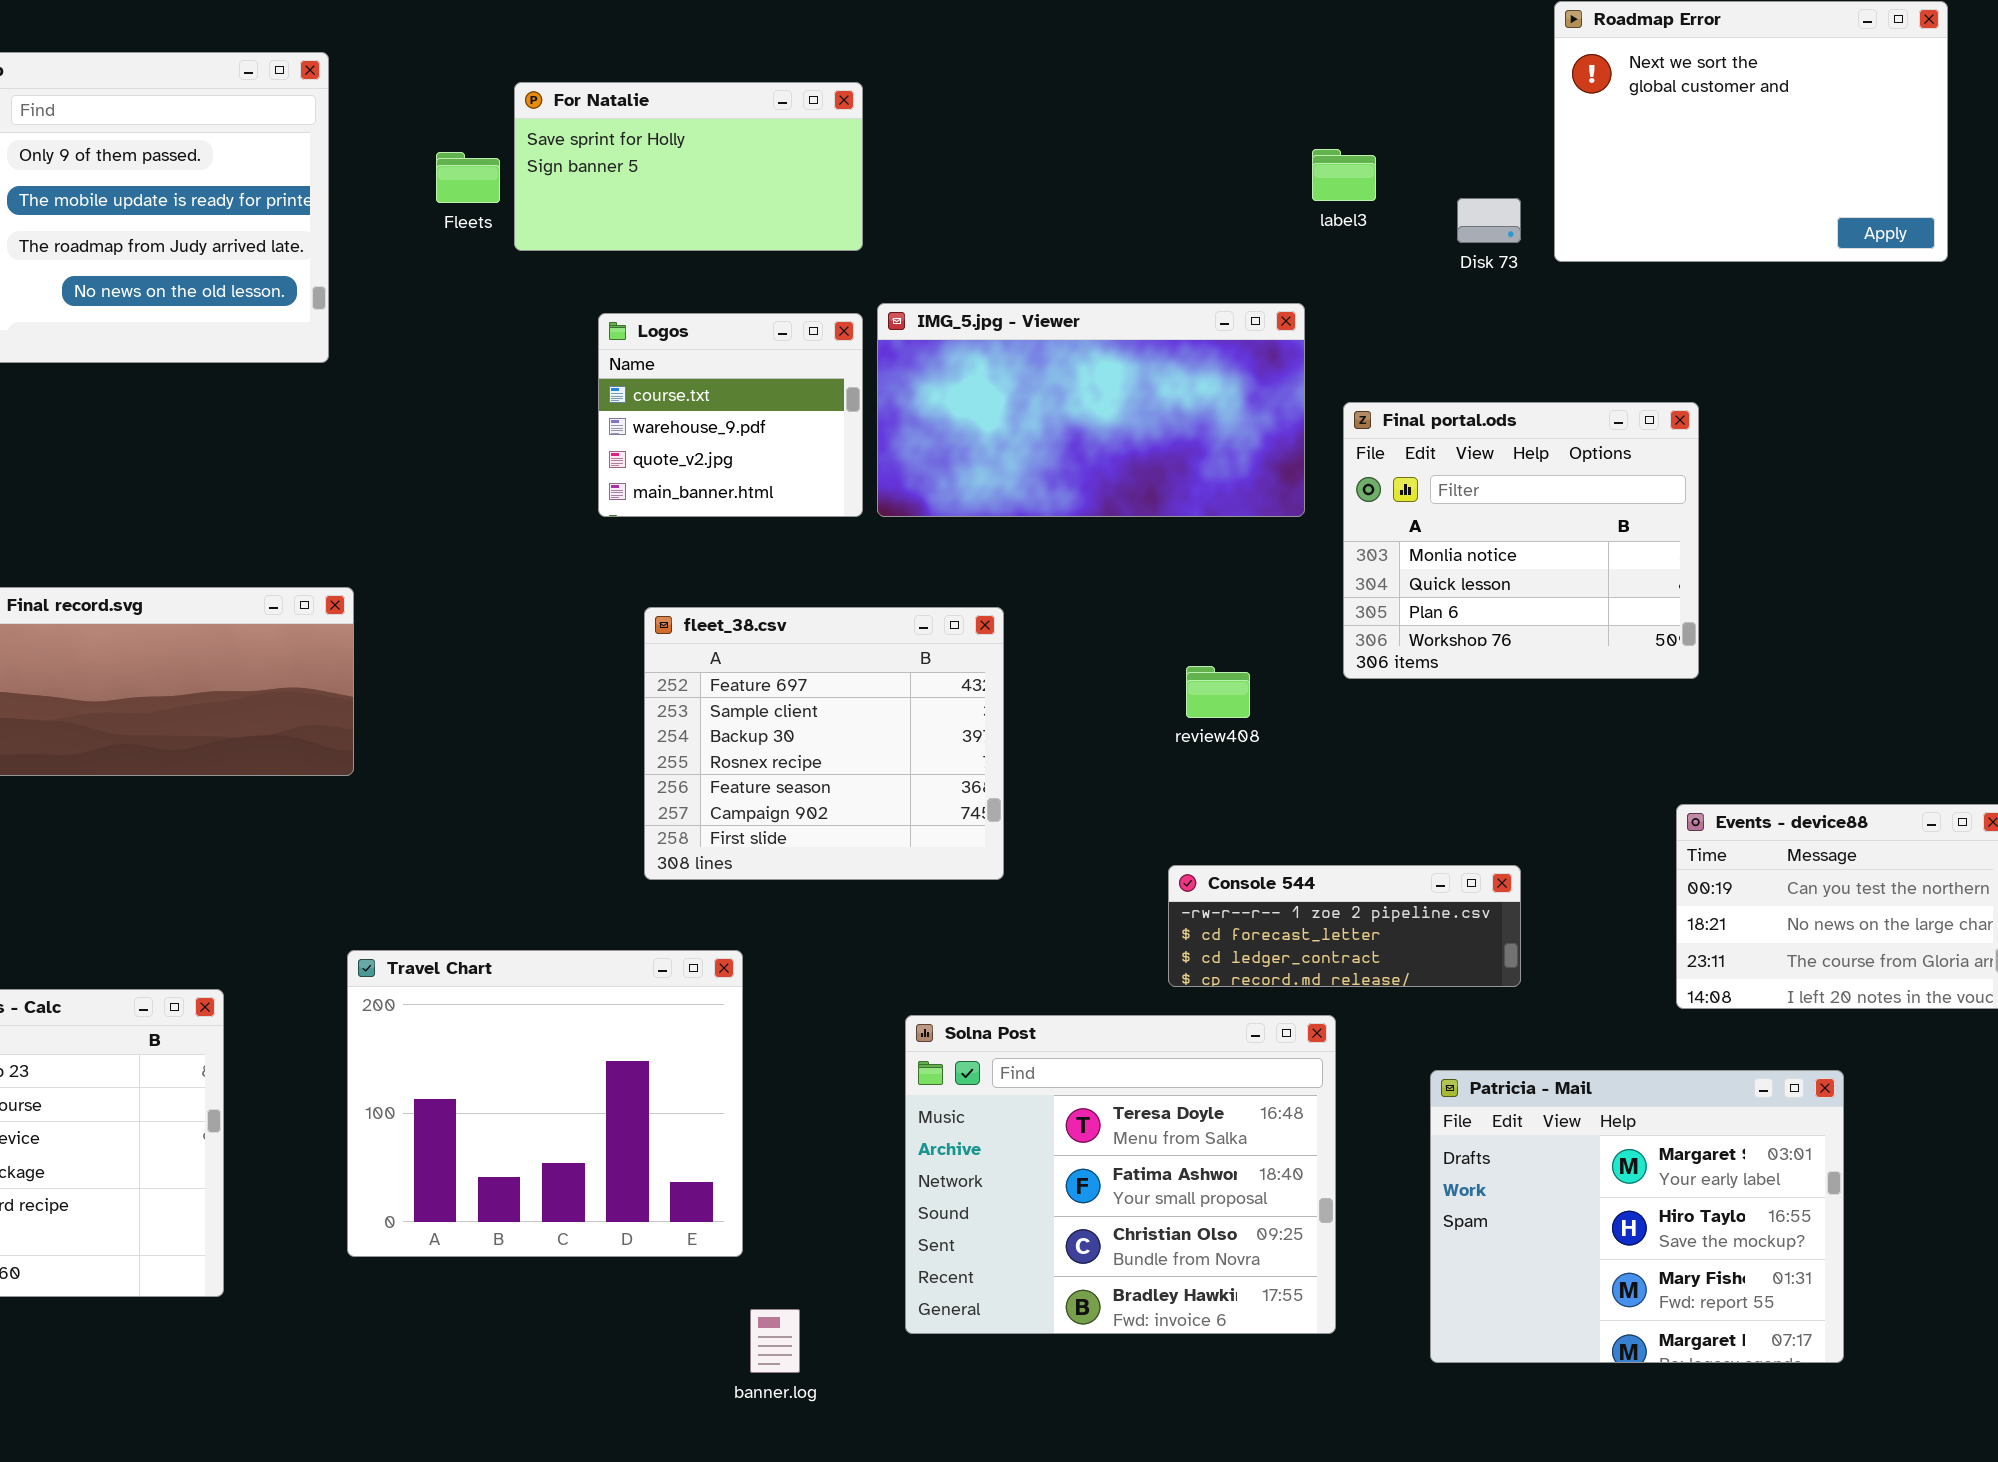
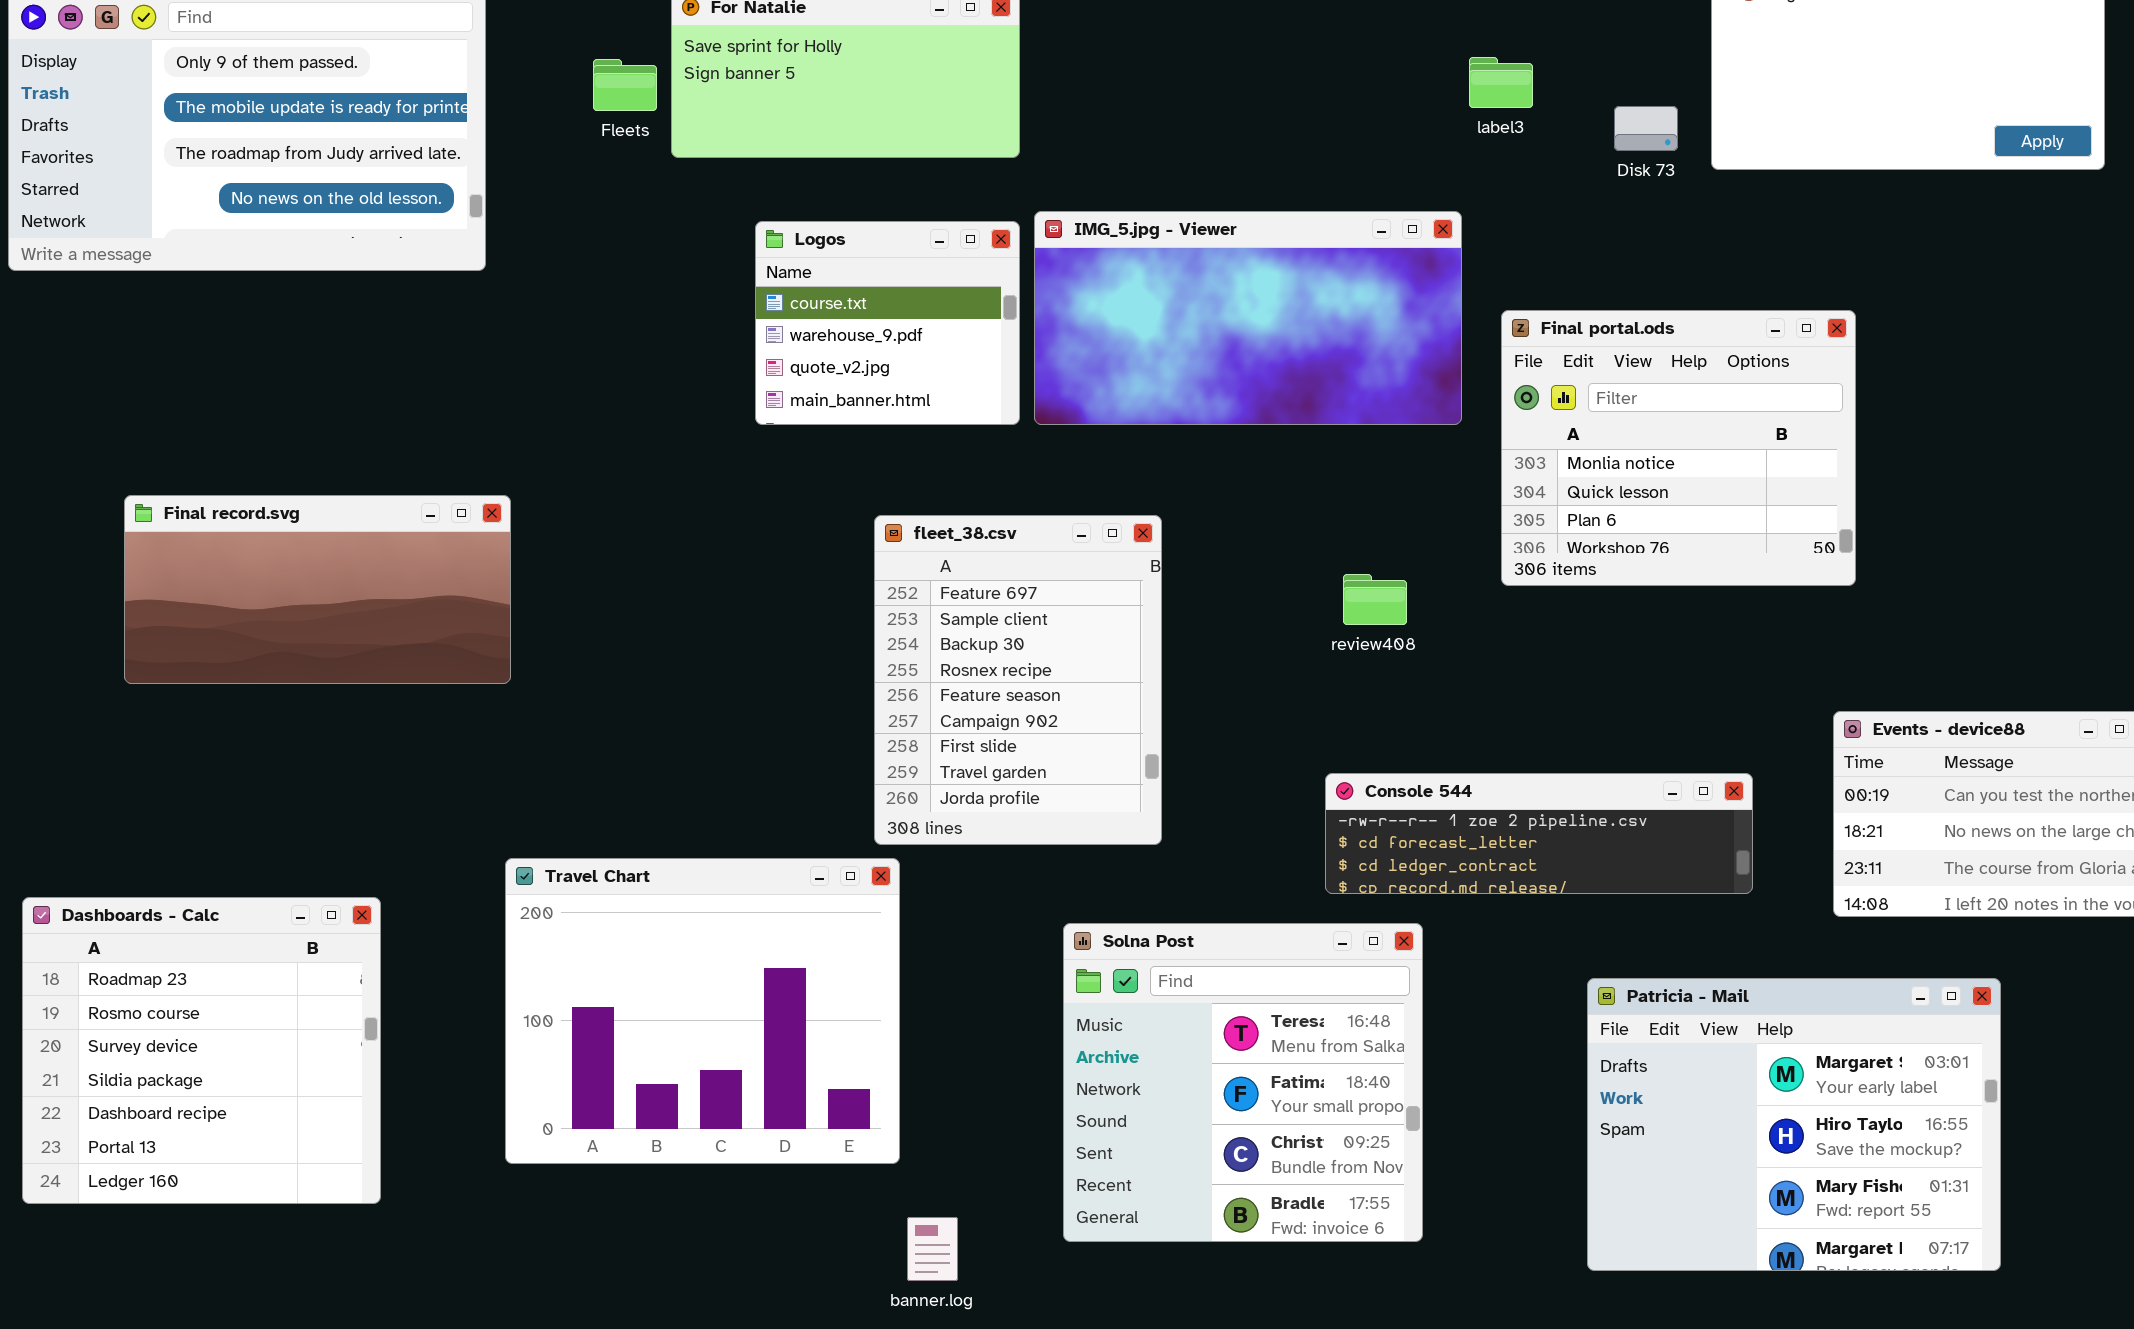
fleet_38.csv: [644,607,1004,880] -> [874,515,1162,845], resized
Console 544: [1168,865,1521,987] -> [1325,773,1753,894], resized
Solna Post: [905,1015,1336,1334] -> [1063,923,1423,1242], resized

